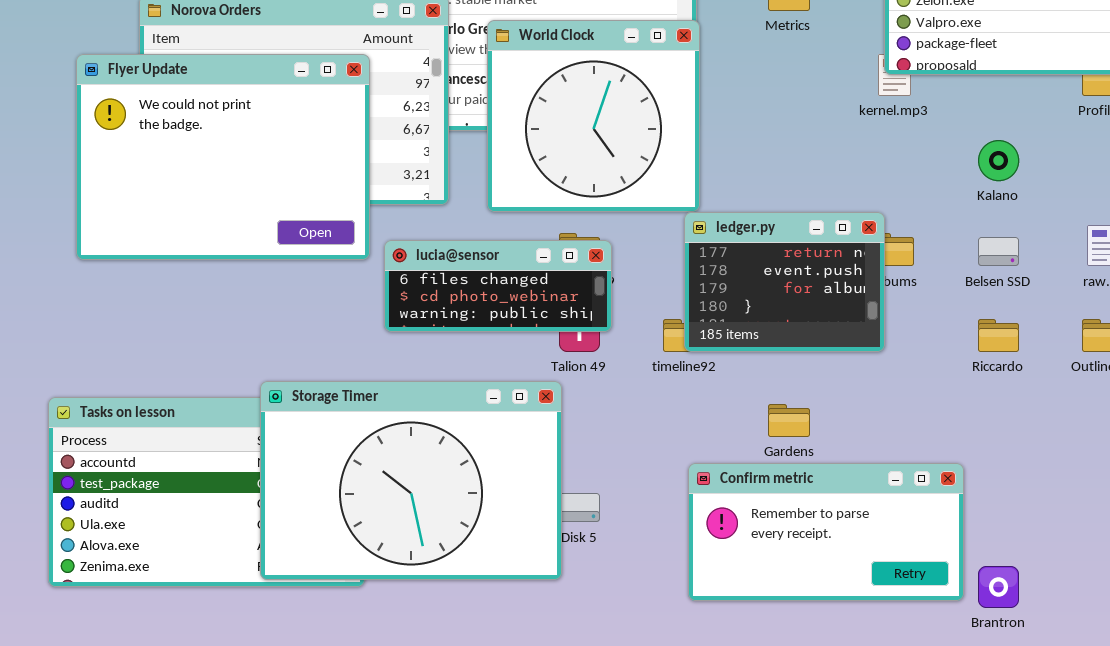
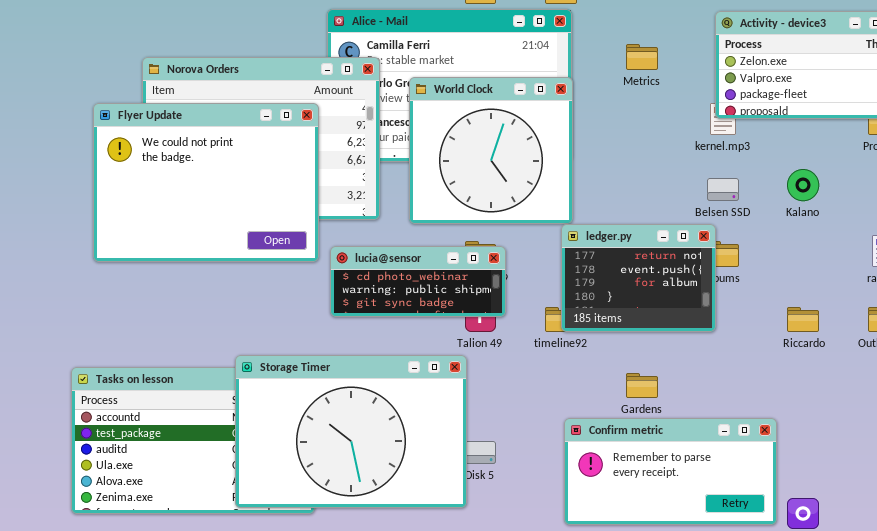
Belsen SSD: [978,237,1019,266] -> [707,178,739,201], moved
lucia@sensor: [384,240,612,332] -> [330,246,506,317], scrolled down 1 row

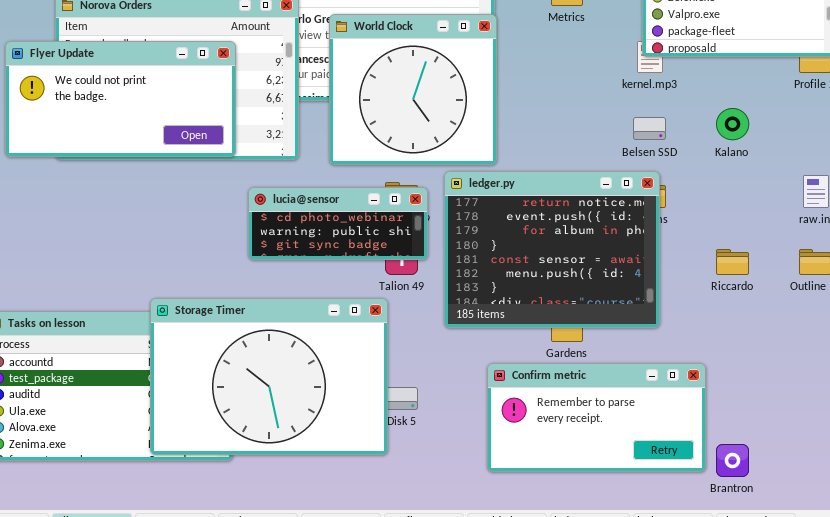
Flyer Update: [93,103,319,262] -> [5,41,236,157], resized
ledger.py: [561,224,716,332] -> [444,171,660,328], moved, resized

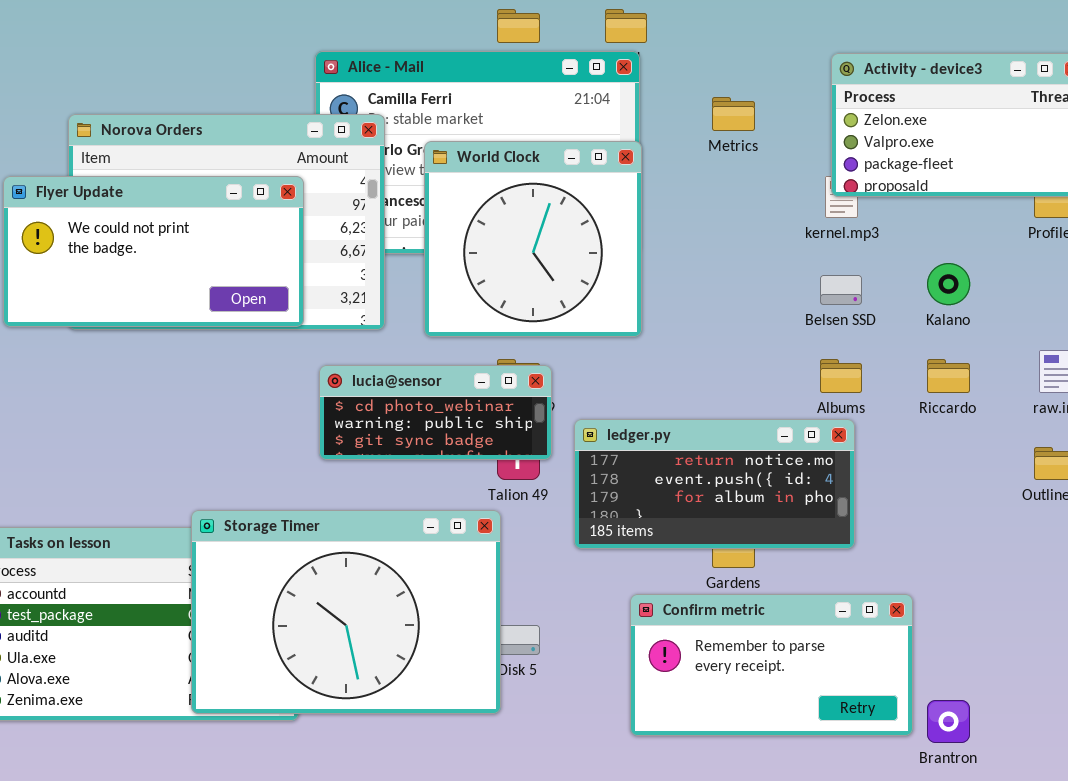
ledger.py: [444,171,660,328] -> [574,419,855,549], resized
Riccardo: [716,249,749,275] -> [927,359,970,393], moved

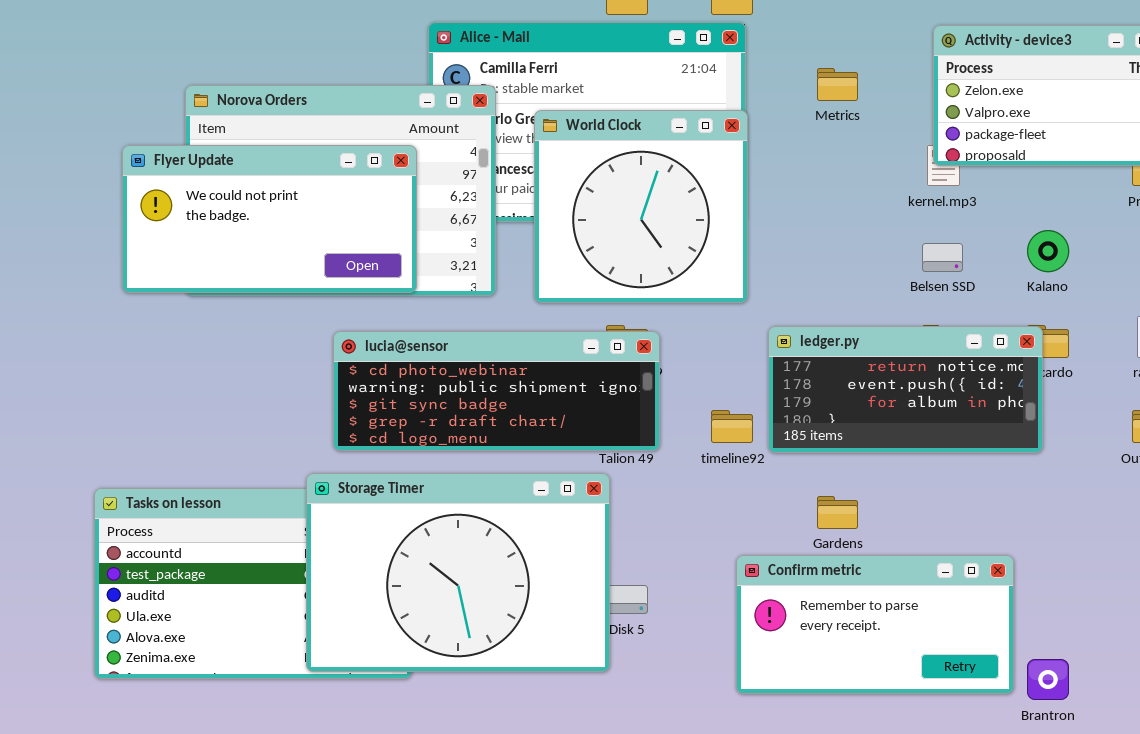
lucia@sensor: [319,365,552,460] -> [333,331,660,451], resized
ledger.py: [574,419,855,549] -> [768,326,1043,453], moved

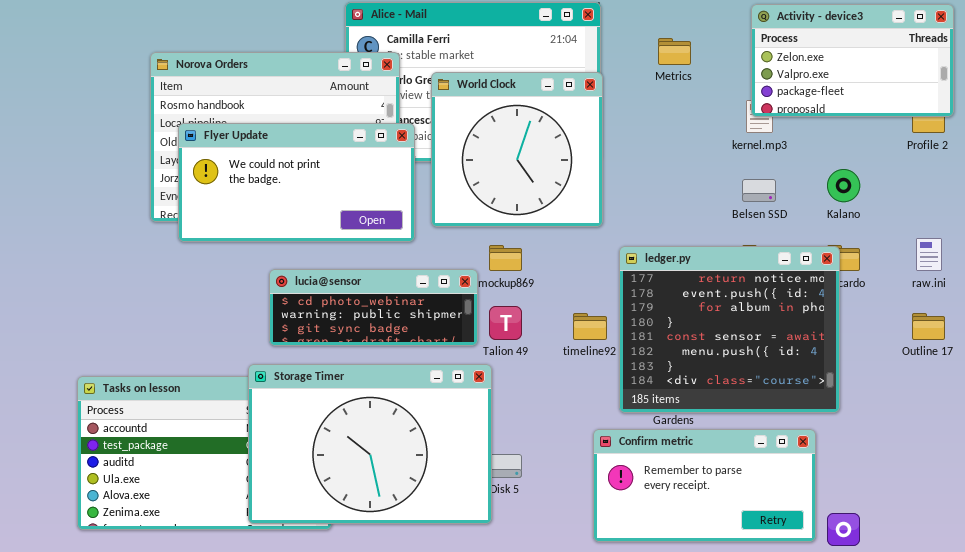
Flyer Update: [122,145,417,293] -> [178,123,415,242], moved
ledger.py: [768,326,1043,453] -> [619,246,840,413], resized
lucia@sensor: [333,331,660,451] -> [269,269,478,346], resized

